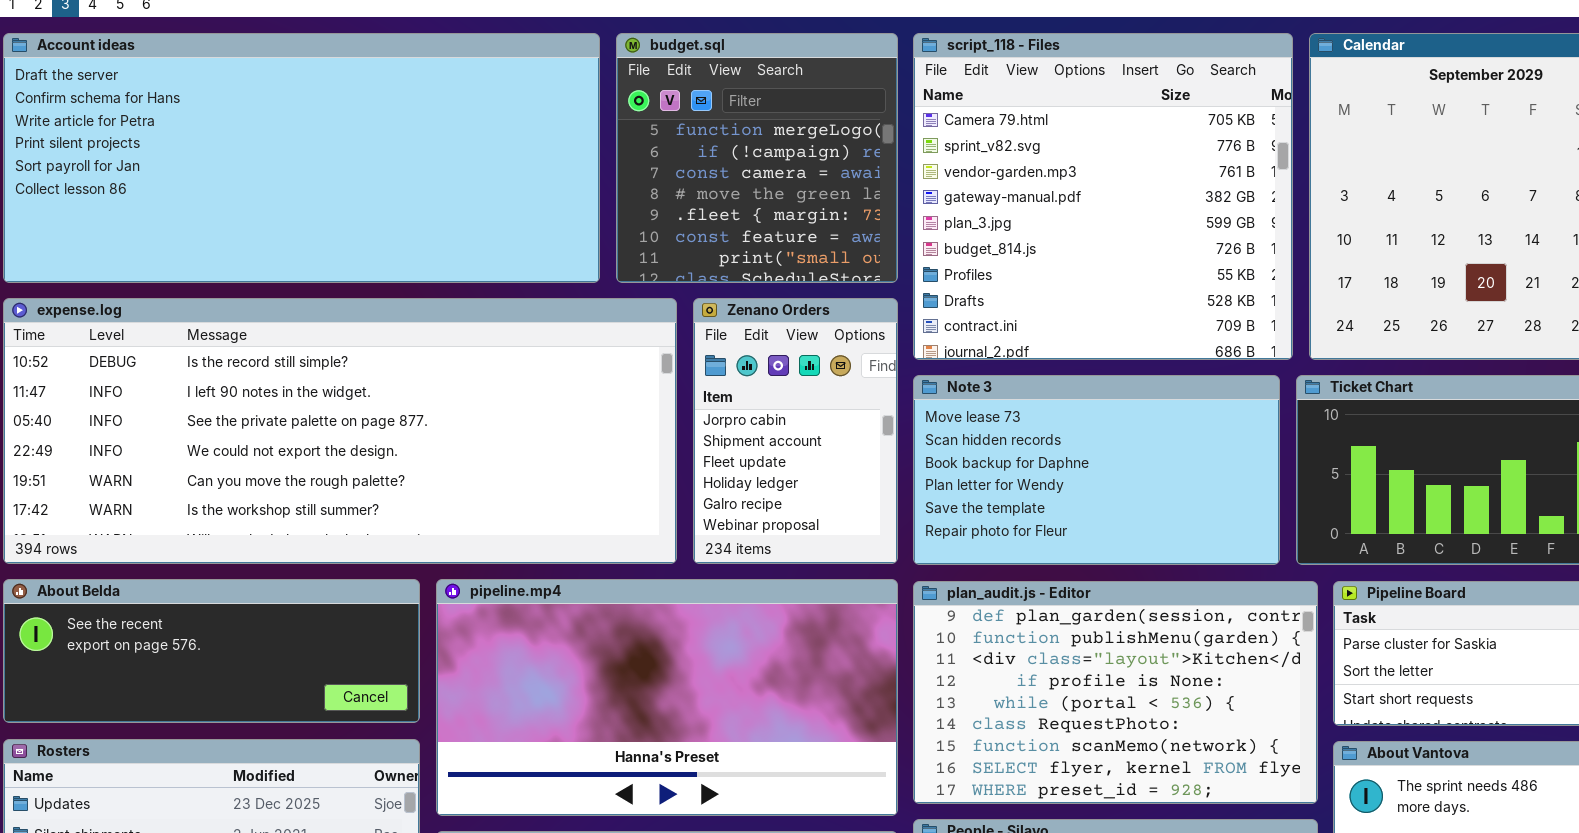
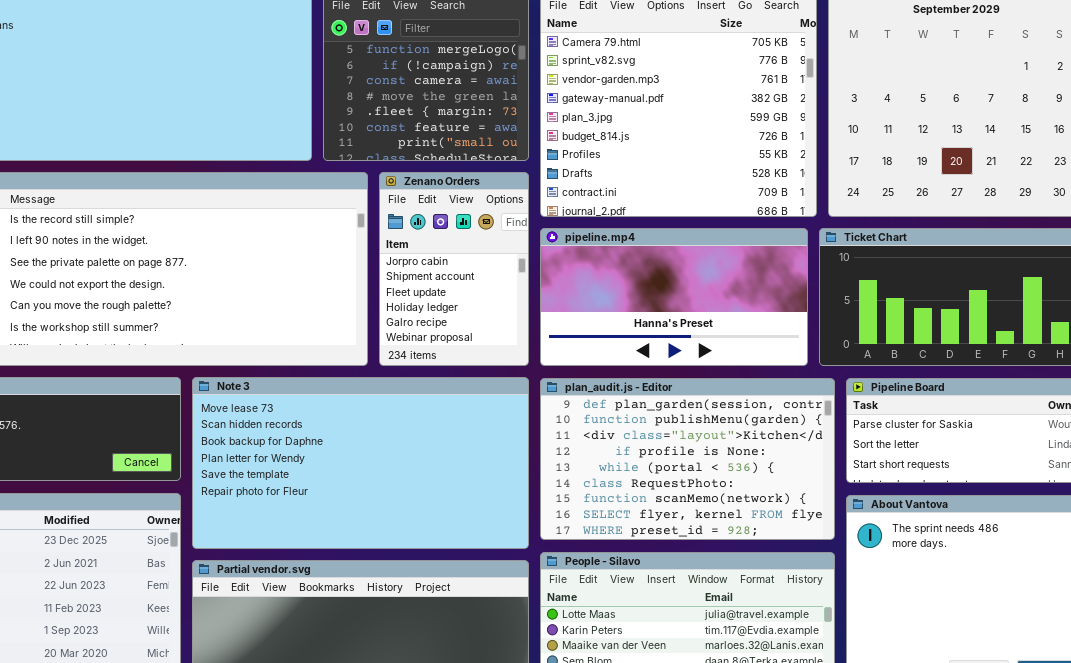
Note 3: [913,375,1280,565] -> [192,377,529,549], moved, resized
pipeline.mp4: [436,579,898,816] -> [540,228,808,366], moved, resized

